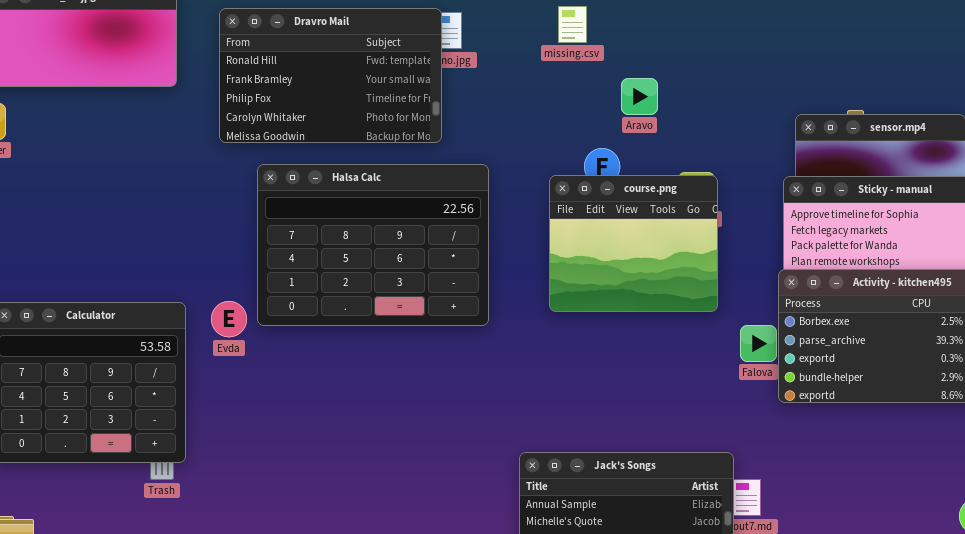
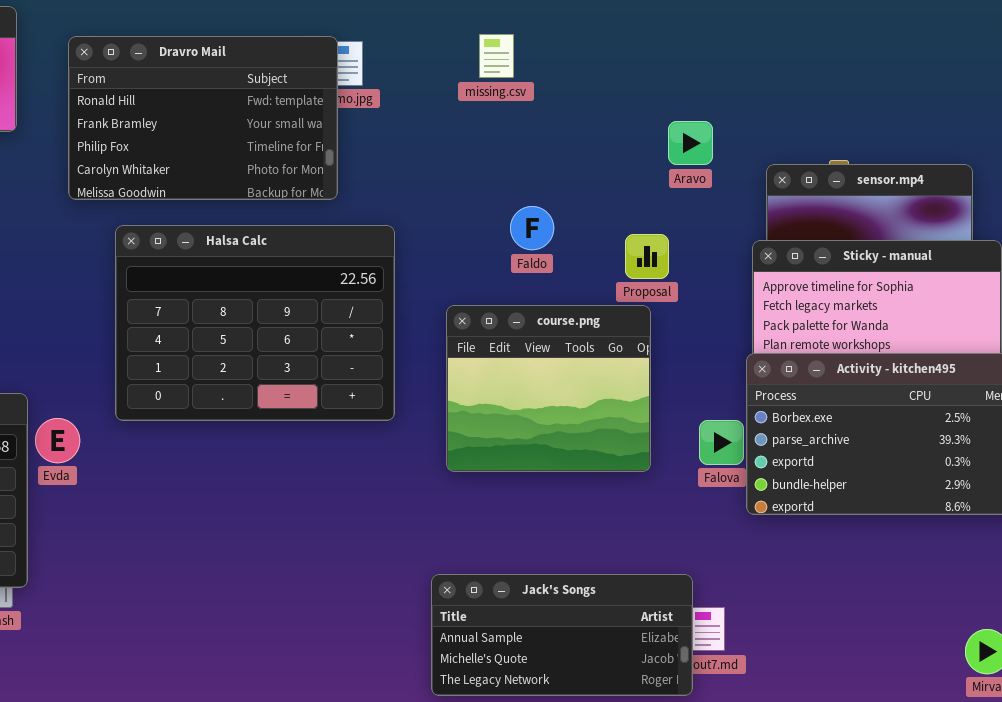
Aravo: [621,78,658,115] -> [668,121,713,165], moved
course.png: [549,175,718,312] -> [446,305,651,472], moved
Evda: [211,301,247,337] -> [35,418,80,463], moved

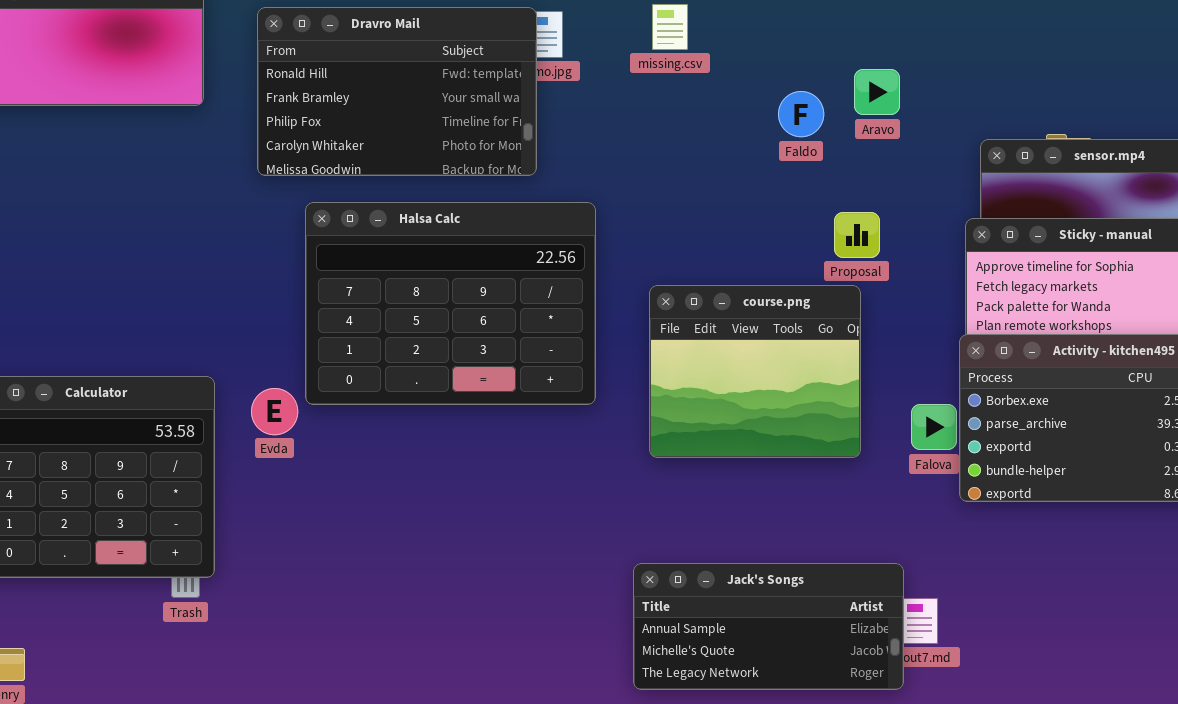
missing.csv: [479,34,514,78] -> [652,4,688,50], moved
Aravo: [668,121,713,165] -> [854,69,900,115], moved
Faldo: [510,206,554,250] -> [778,91,824,137], moved
Evda: [35,418,80,463] -> [251,388,298,435], moved

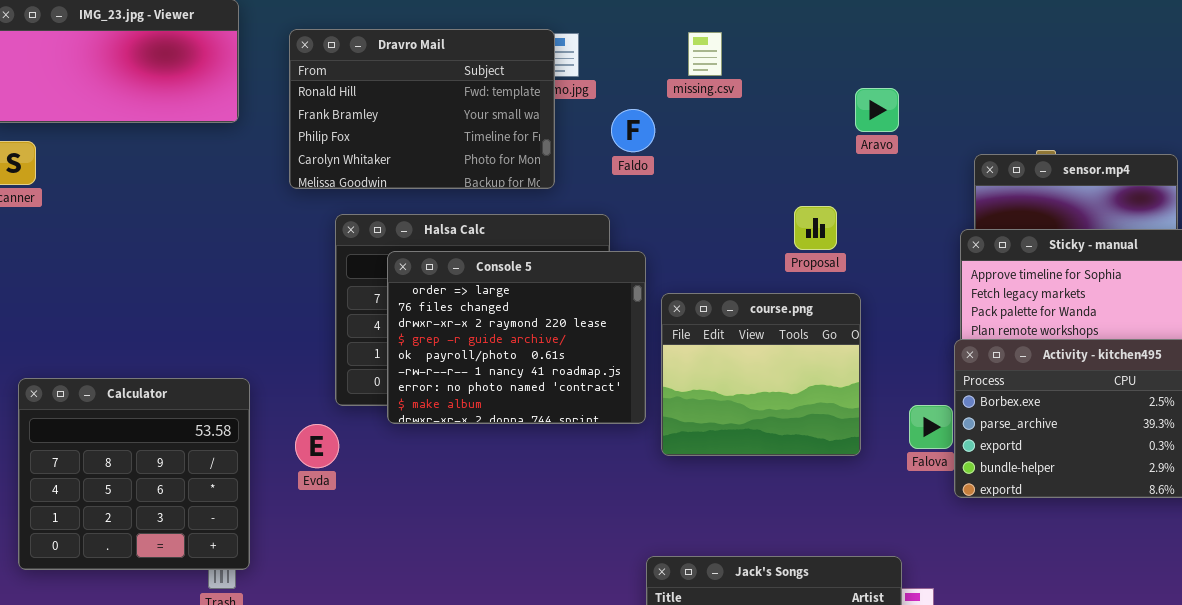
missing.csv: [652,4,688,50] -> [688,32,722,76], moved
Faldo: [778,91,824,137] -> [611,109,655,152], moved
Proposal: [834,212,880,258] -> [794,206,837,250], moved
Console 5: none -> [387,251,646,424], opened
Evda: [251,388,298,435] -> [295,424,339,468], moved

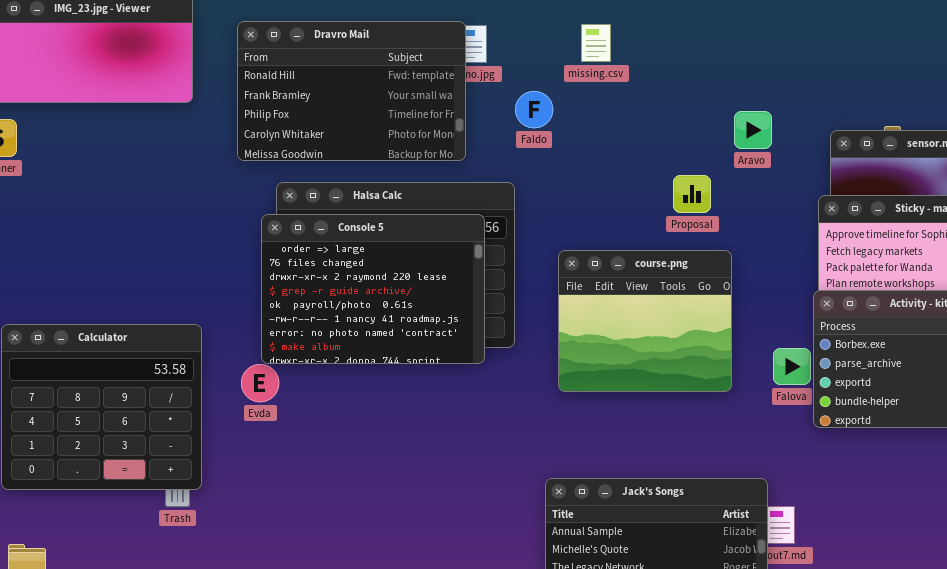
Aravo: [855,88,899,132] -> [734,111,772,149], moved
Console 5: [387,251,646,424] -> [261,214,485,364], moved

